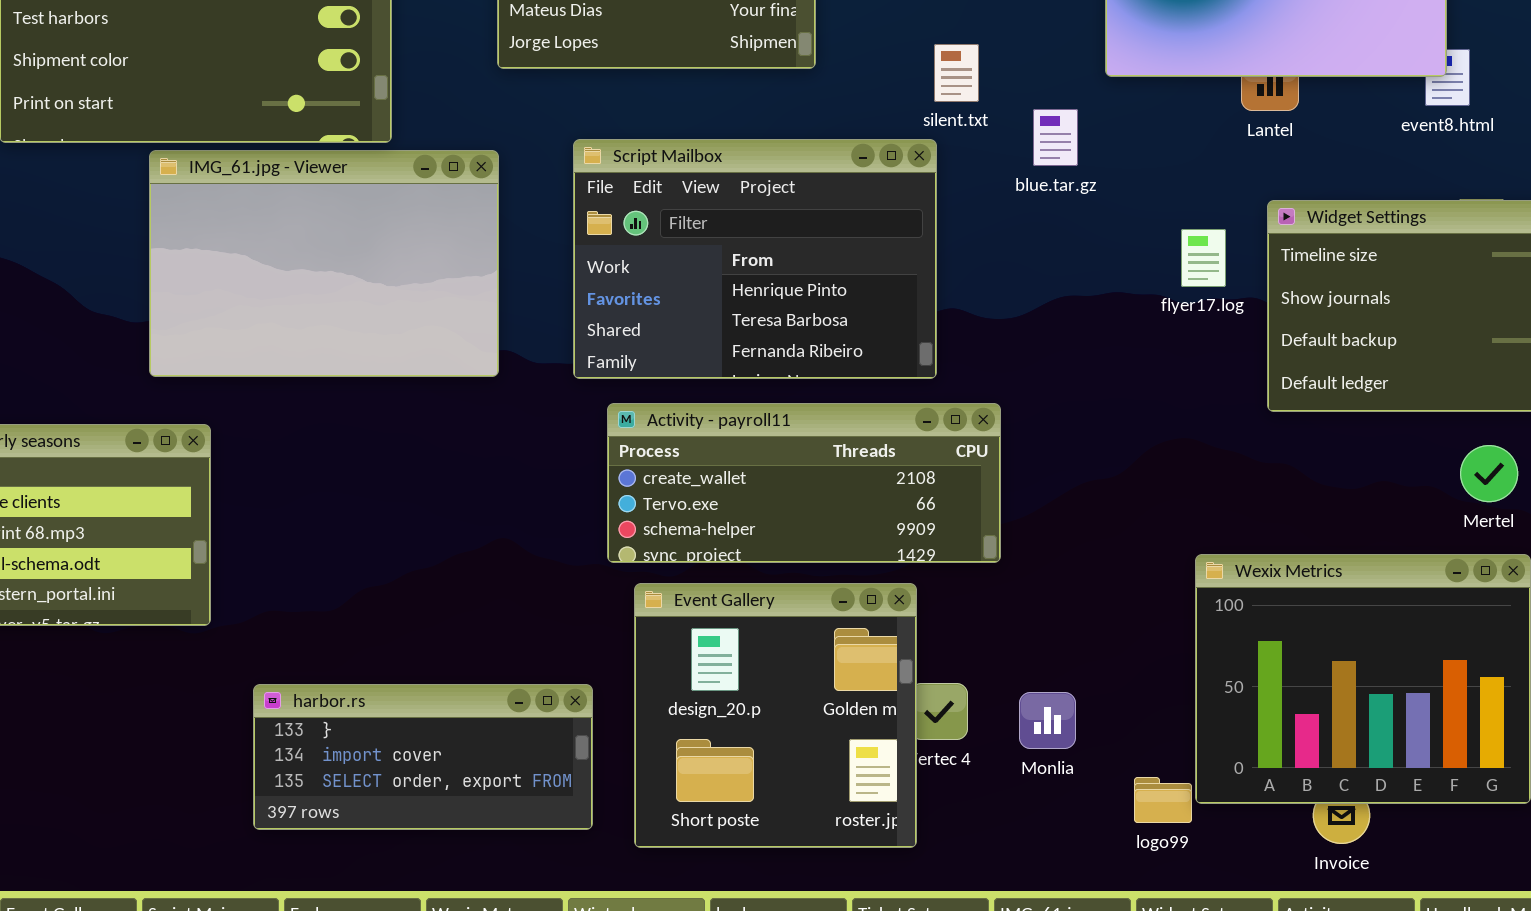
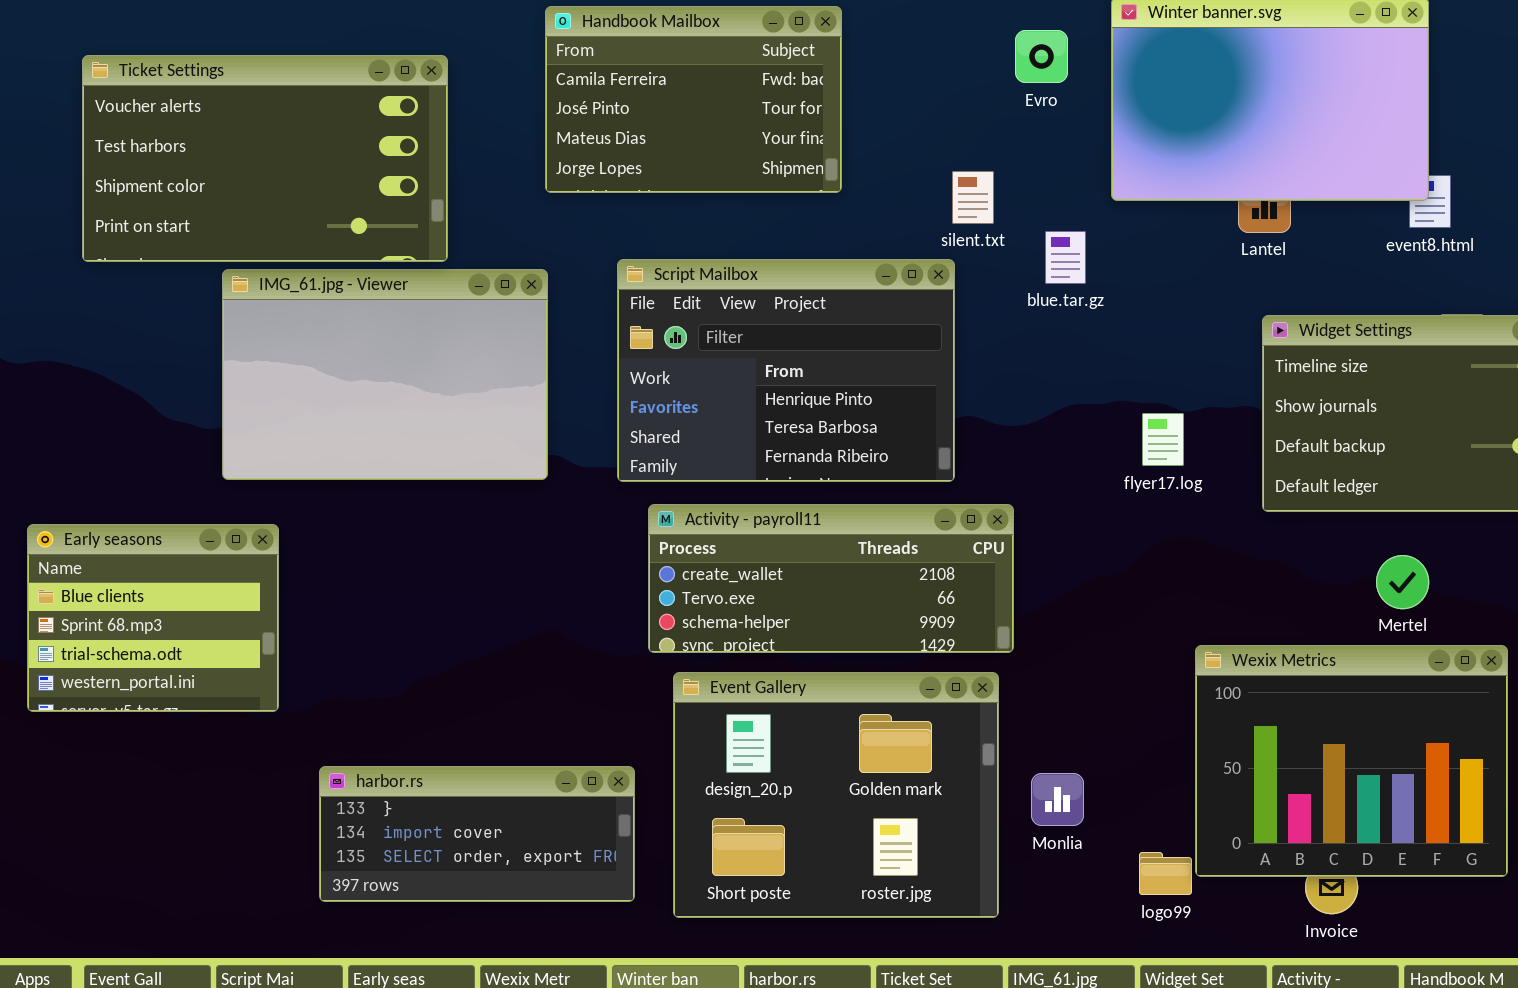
flyer17.log: [1181,229,1226,287] -> [1142,413,1184,466], moved
Mertel: [1460,445,1518,502] -> [1376,555,1429,609], moved
Event Gallery: [634,583,917,848] -> [673,672,999,918], resized

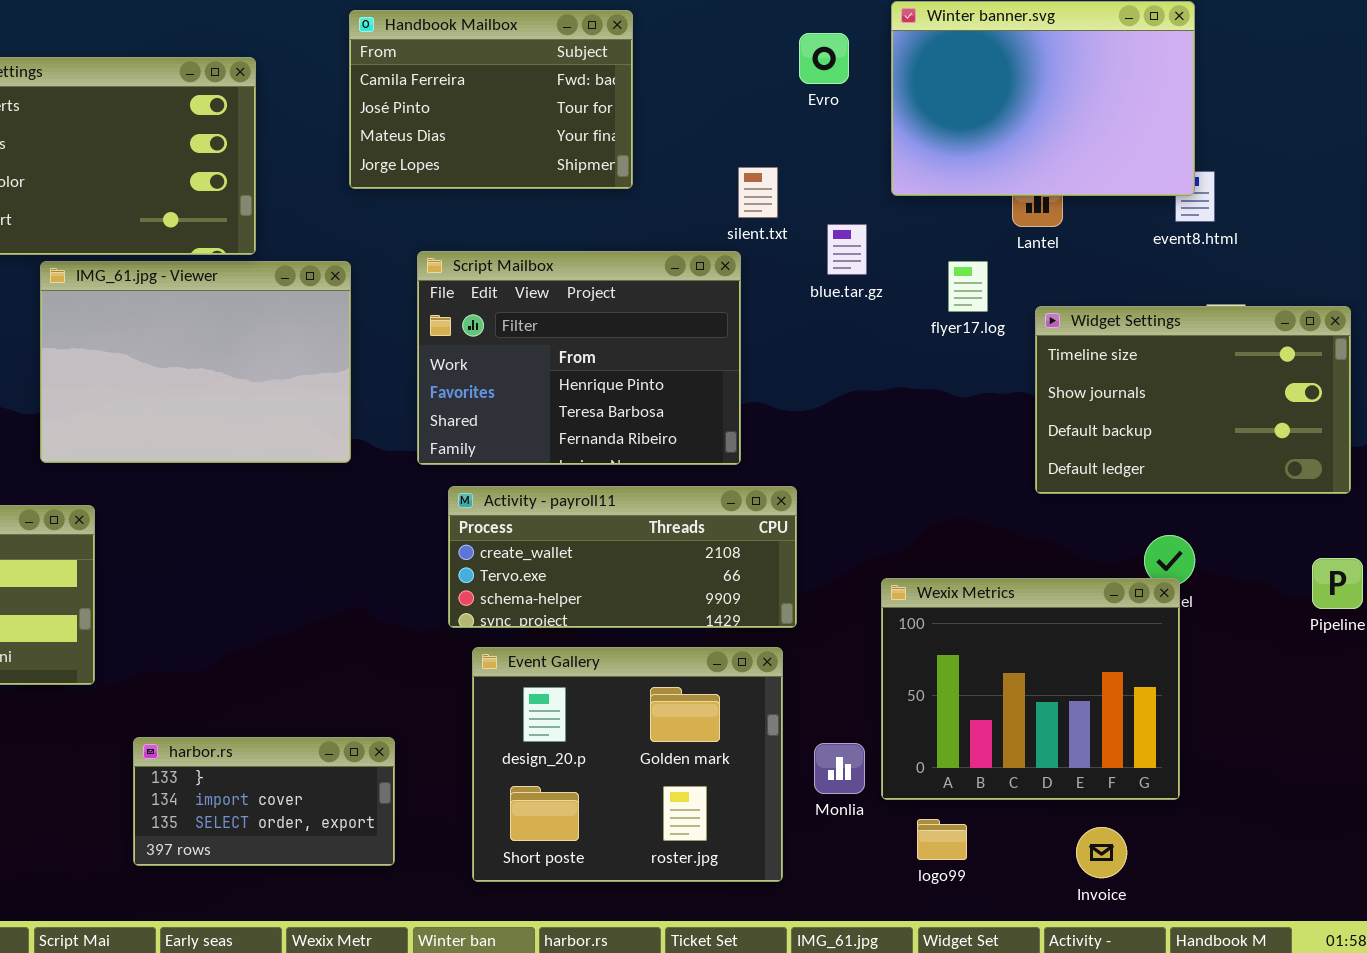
flyer17.log: [1142,413,1184,466] -> [948,261,988,312], moved
Wexix Metrics: [1195,645,1508,877] -> [881,578,1180,800], moved
harbor.rs: [319,766,635,902] -> [133,737,395,866], resized

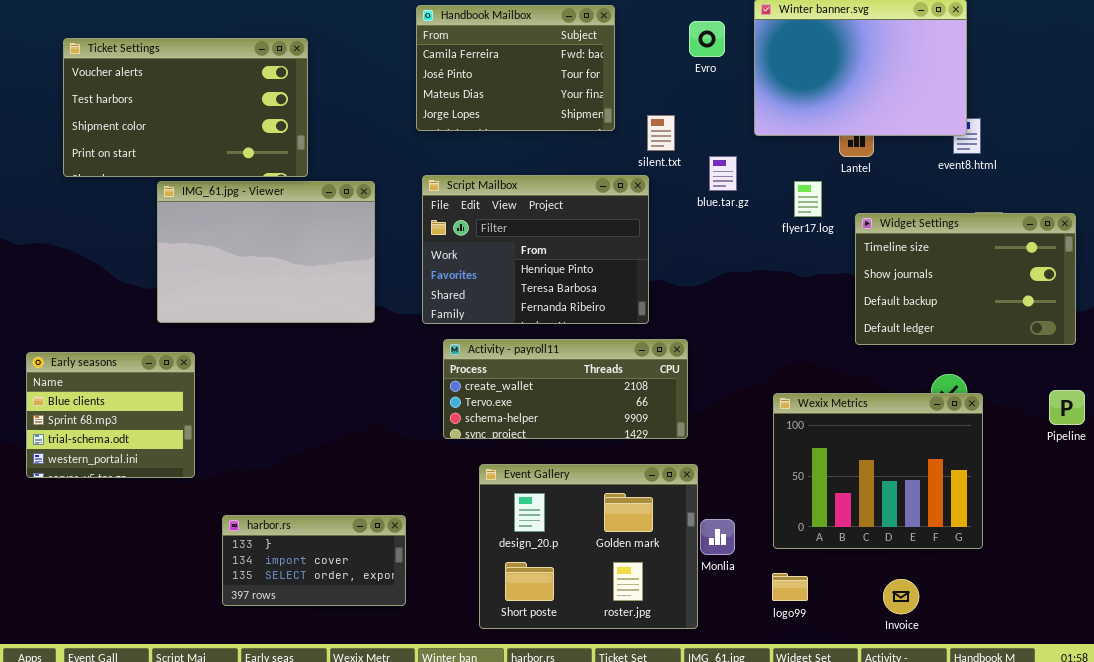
Handbook Mailbox: [349,10,633,189] -> [416,5,615,131], moved
Wexix Metrics: [881,578,1180,800] -> [773,393,983,549], moved
Event Gallery: [472,647,783,882] -> [479,464,698,629], moved

